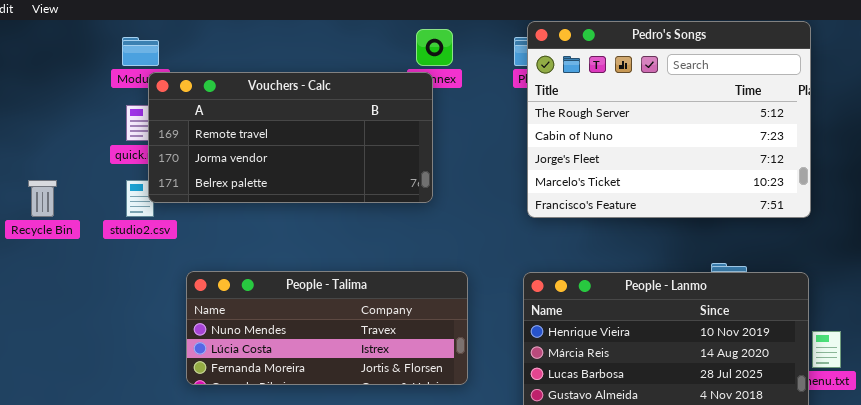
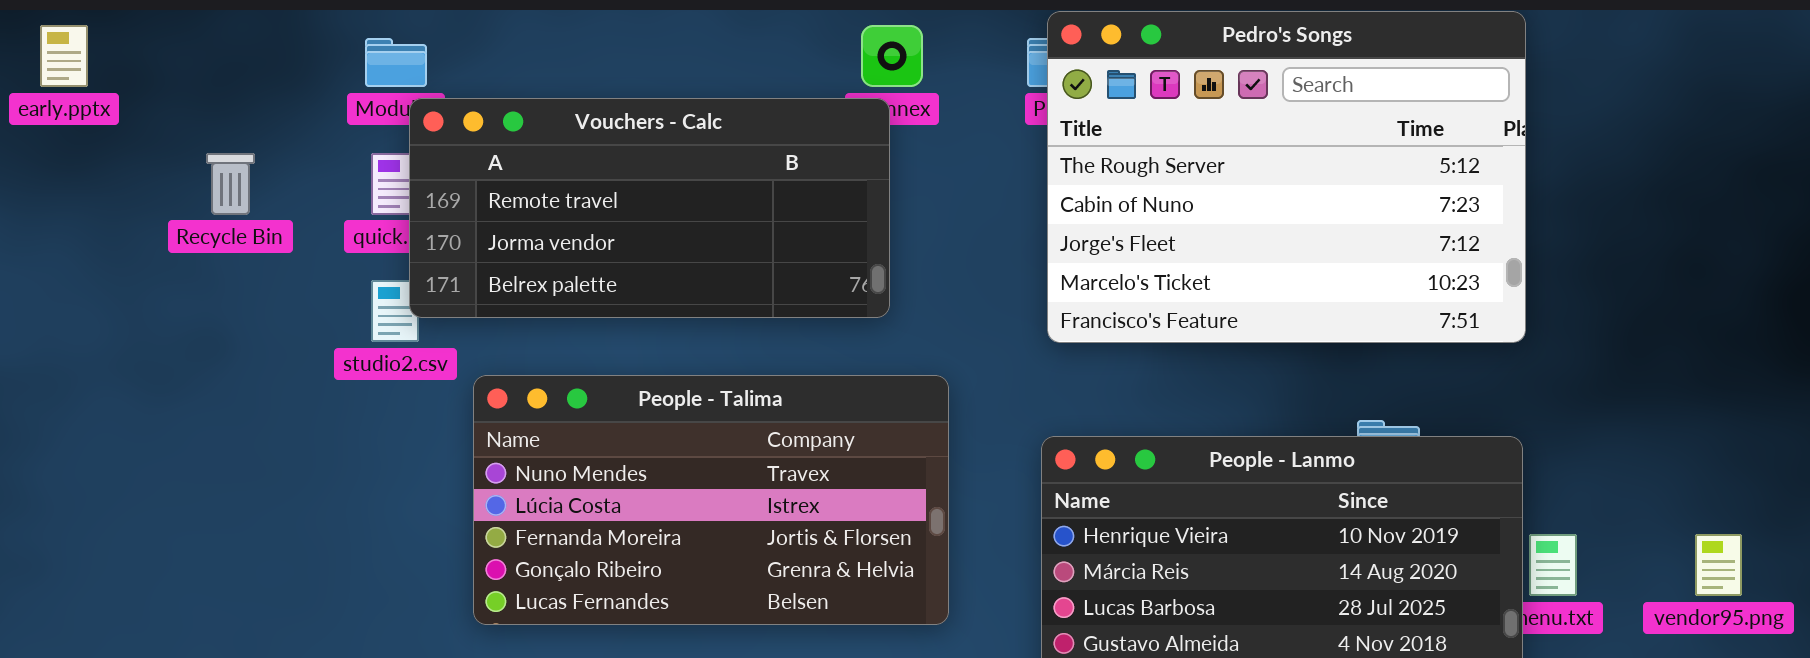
Recycle Bin: [28,180,57,217] -> [206,153,255,215], moved
People - Talima: [186,271,468,385] -> [473,375,949,625], resized

